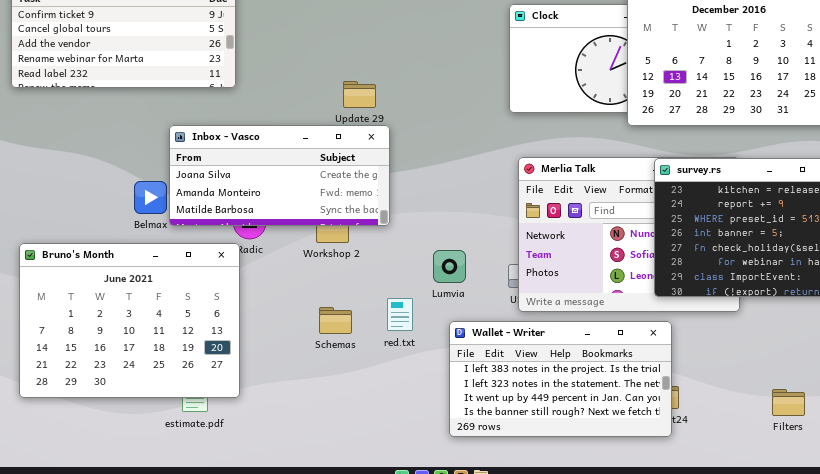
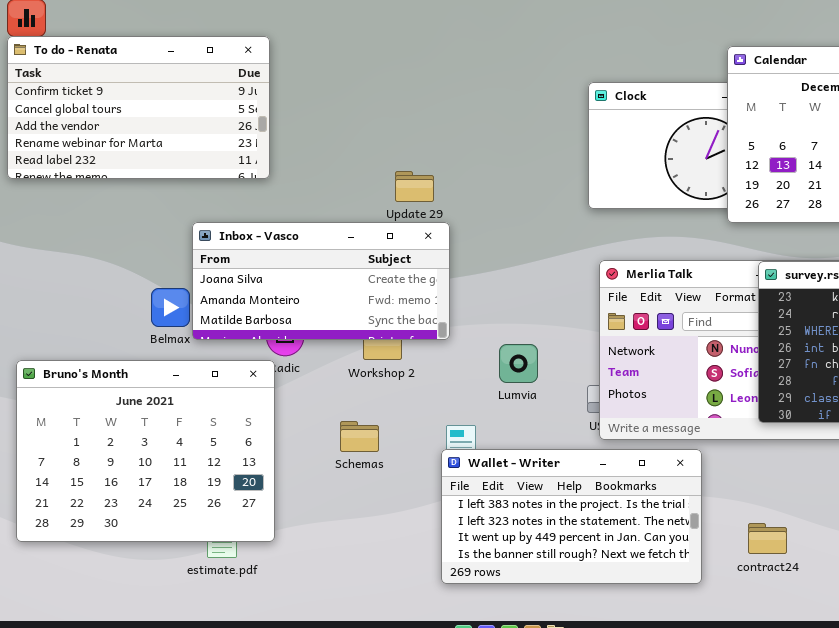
Lumvia: [433,250,466,283] -> [499,344,538,383], moved
Schemas: [319,307,352,334] -> [340,421,379,452], moved
Wallet - Writer: [449,321,672,437] -> [441,449,702,584], moved

